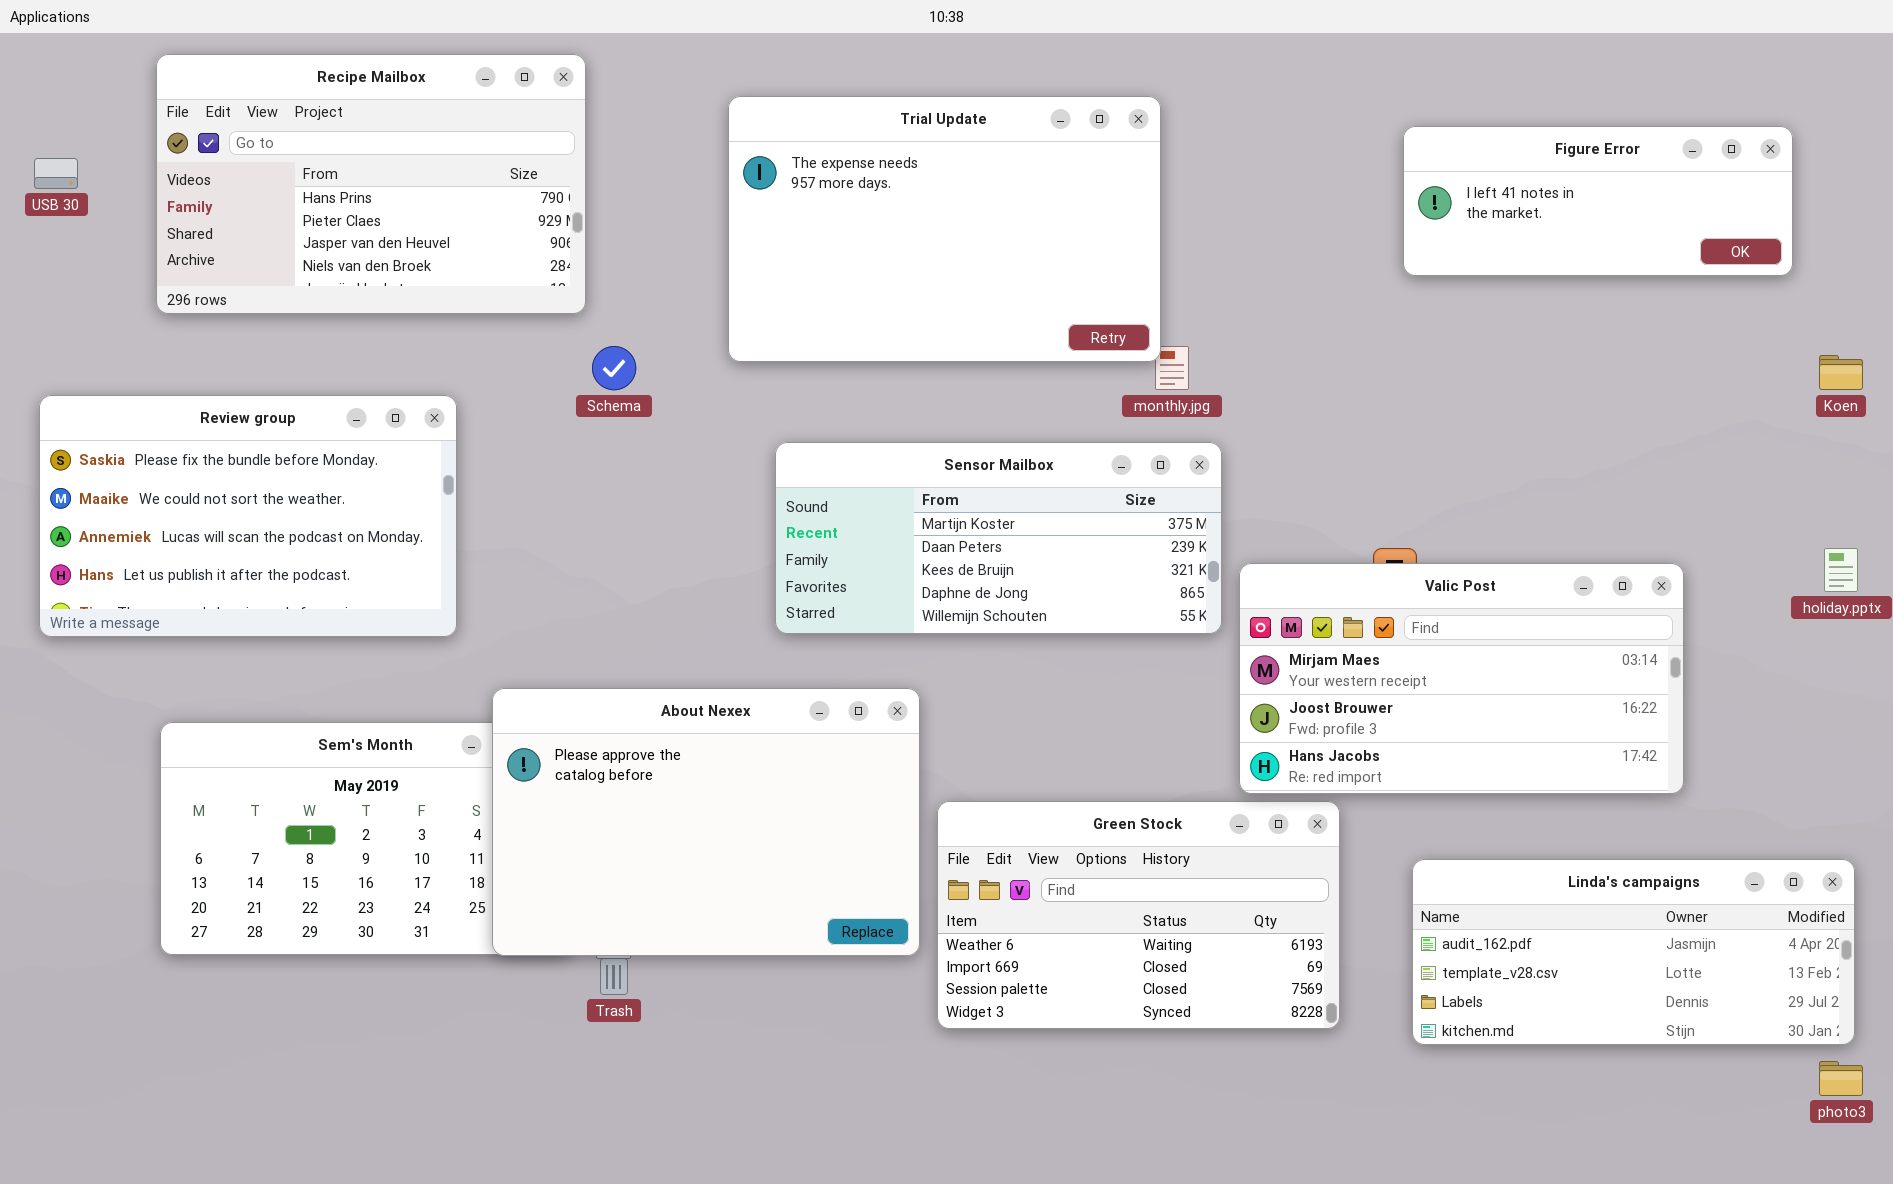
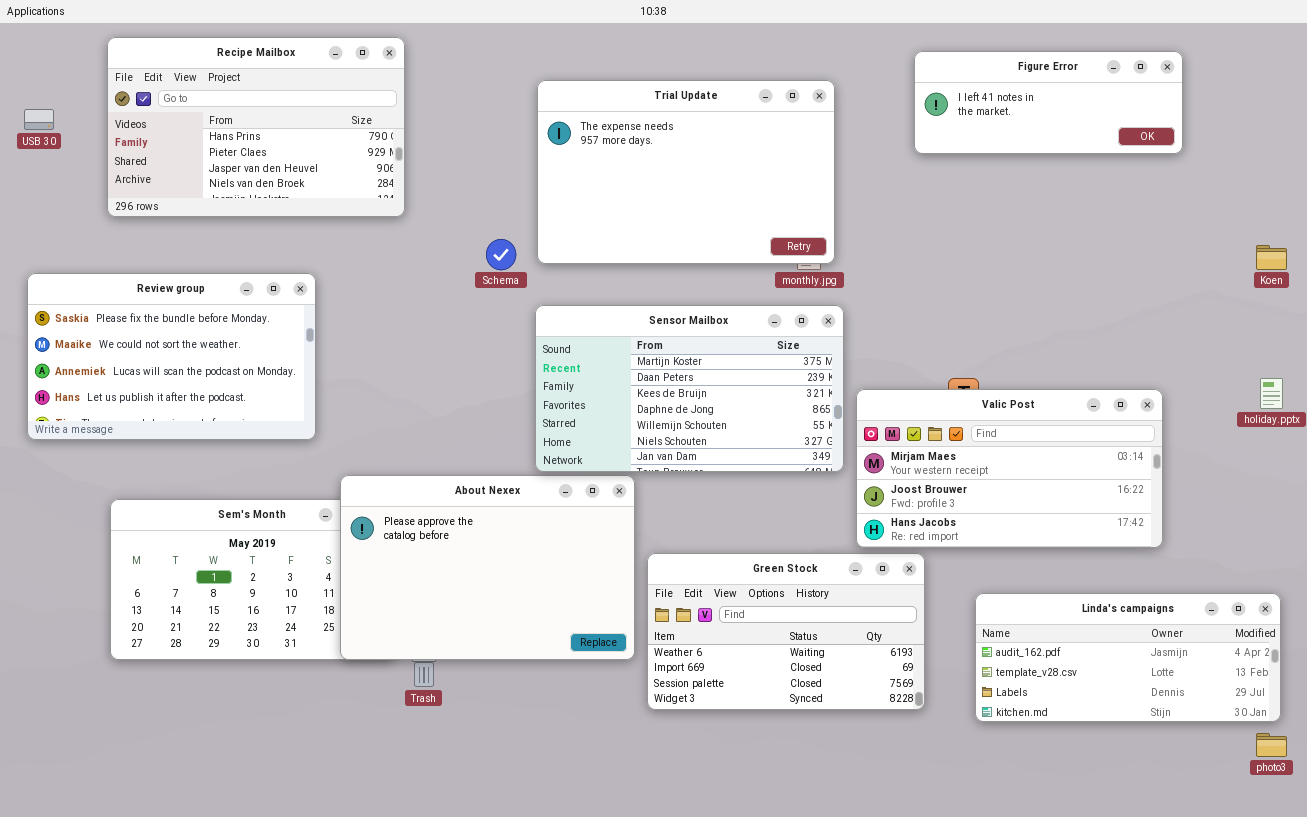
Trial Update: [728,96,1161,362] -> [537,80,835,264], moved
Figure Error: [1403,126,1793,276] -> [914,51,1183,154], moved
Schema: [592,346,636,390] -> [486,239,516,270], moved
Sensor Mailbox: [775,442,1222,634] -> [535,305,844,472], resized

